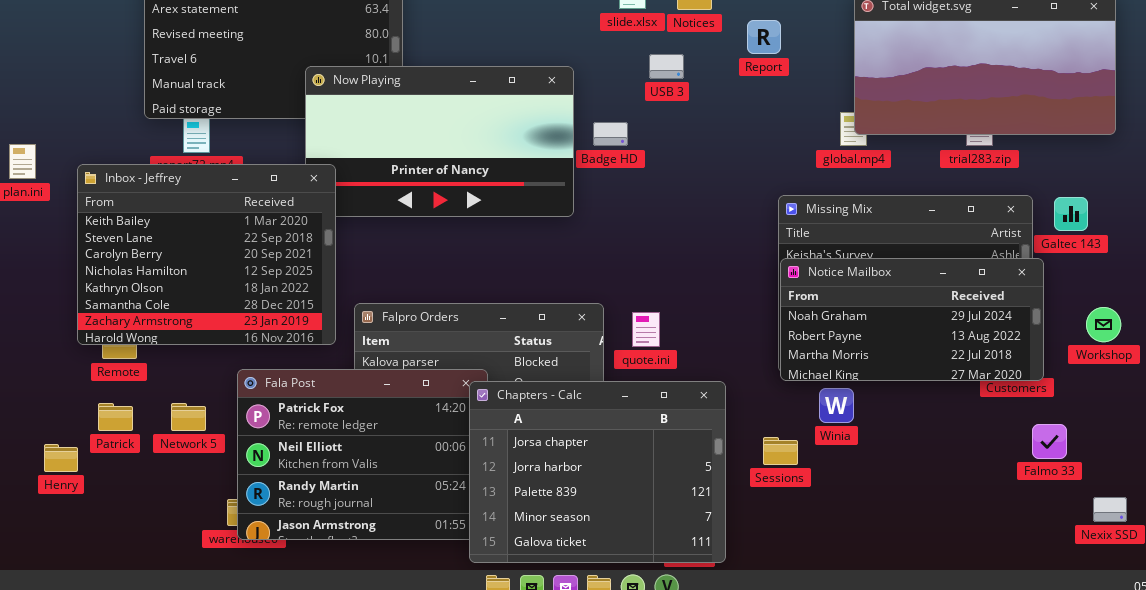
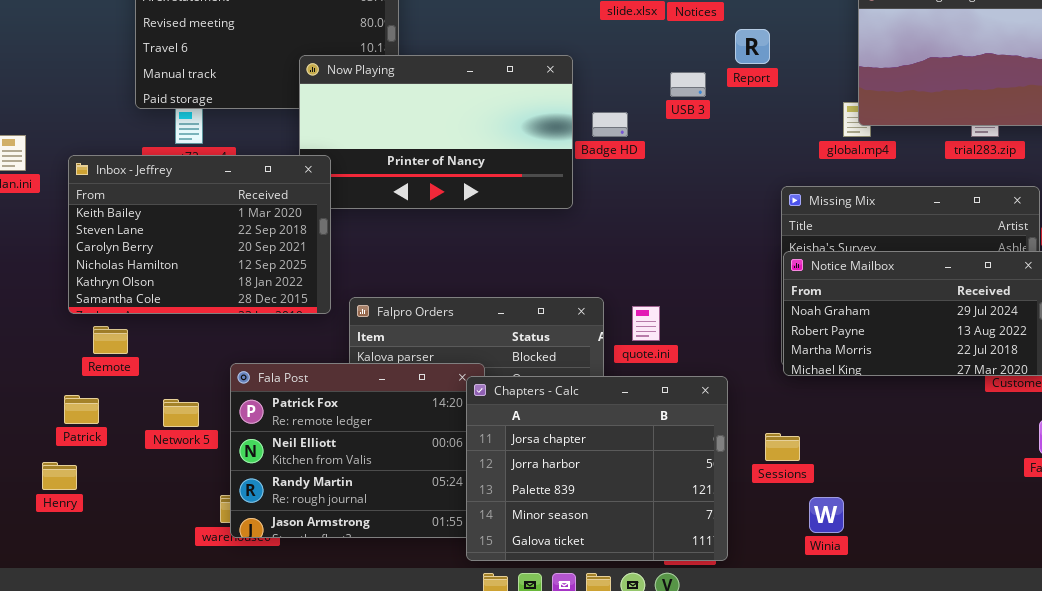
Report: [747,20,781,54] -> [735,29,770,64], moved
USB 3: [649,54,684,79] -> [670,72,706,97], moved
Inbox - Jeffrey: [77,164,336,345] -> [68,155,331,314], resized
Winia: [819,388,854,423] -> [809,497,844,533], moved
Patrick: [98,403,133,431] -> [64,395,99,424], moved
Henry: [44,444,78,472] -> [42,462,77,490], moved

